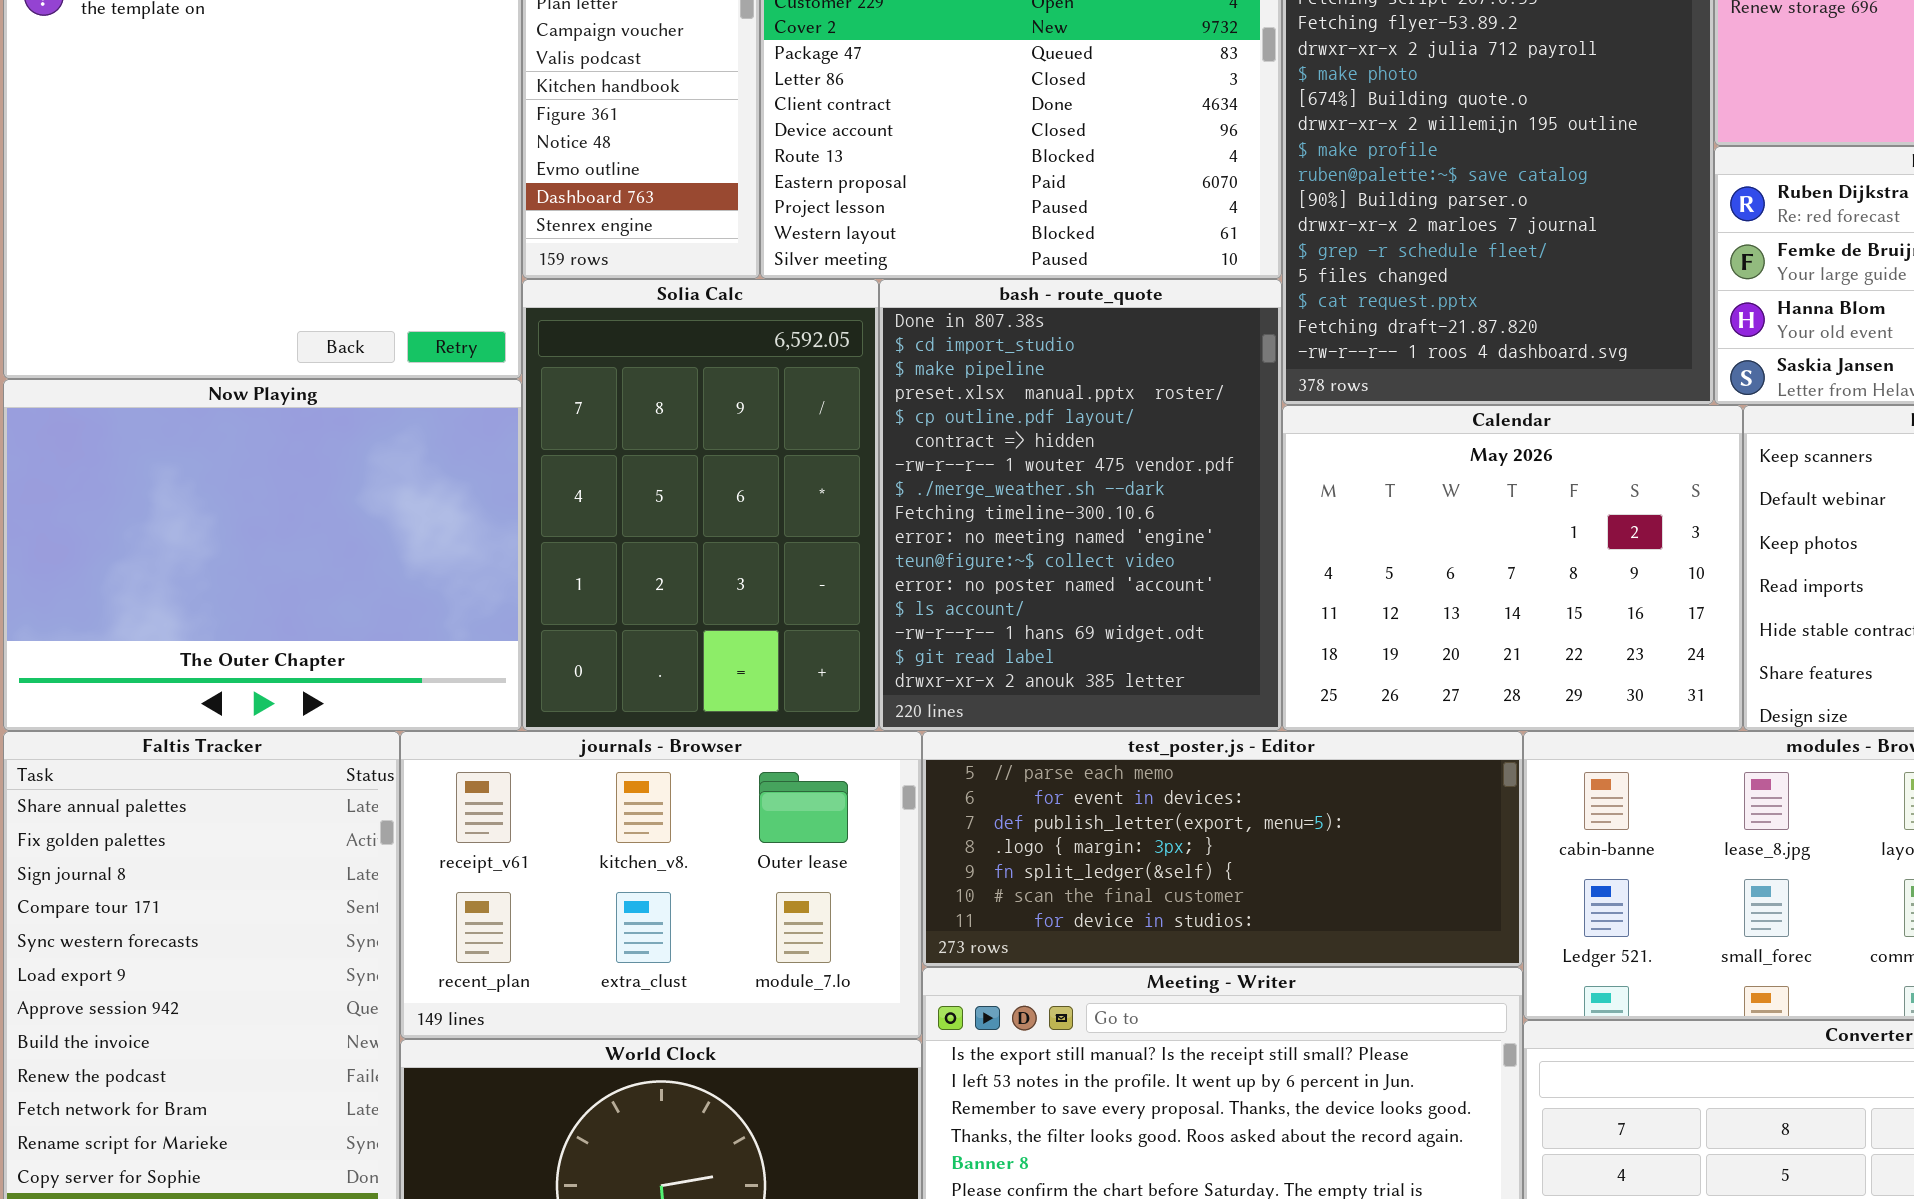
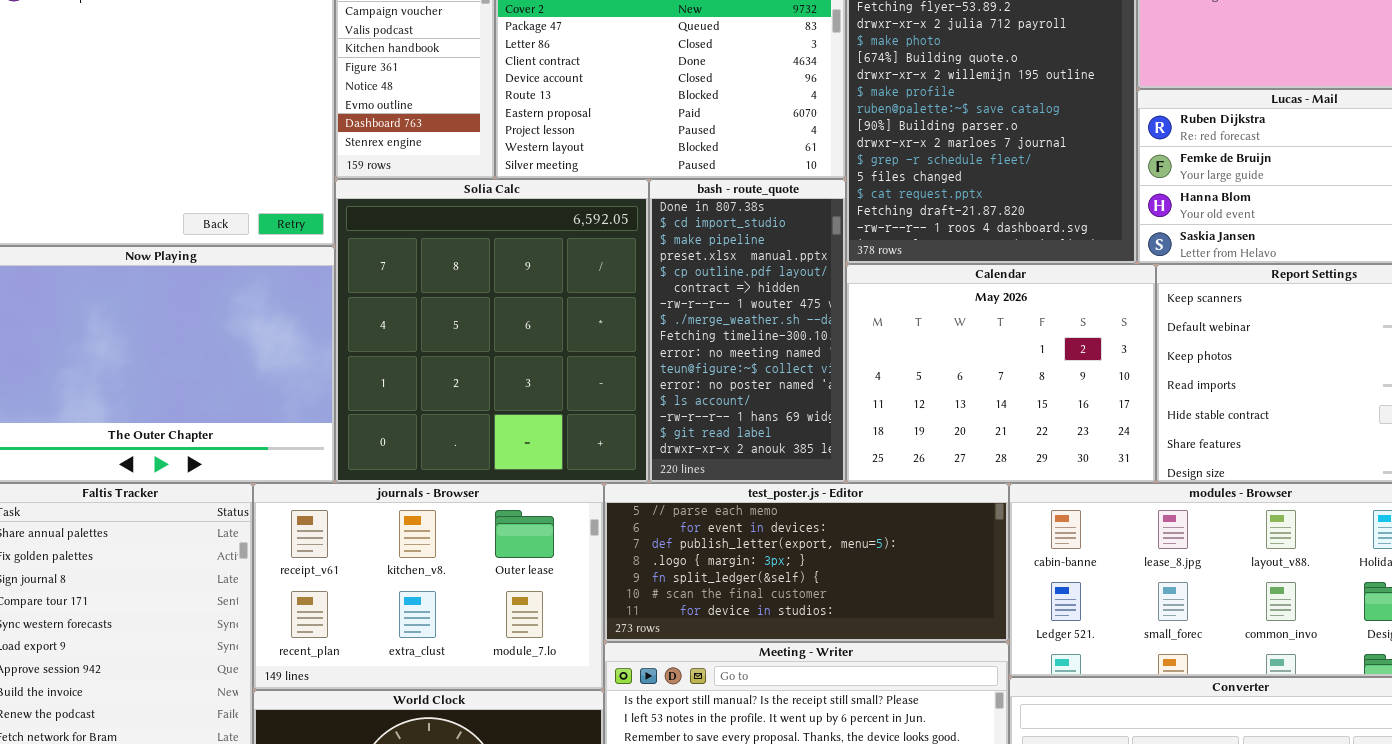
Solia Calc: [522,279,879,731] -> [335,179,649,483], resized
bash - route_quote: [879,279,1282,731] -> [649,179,846,483], resized

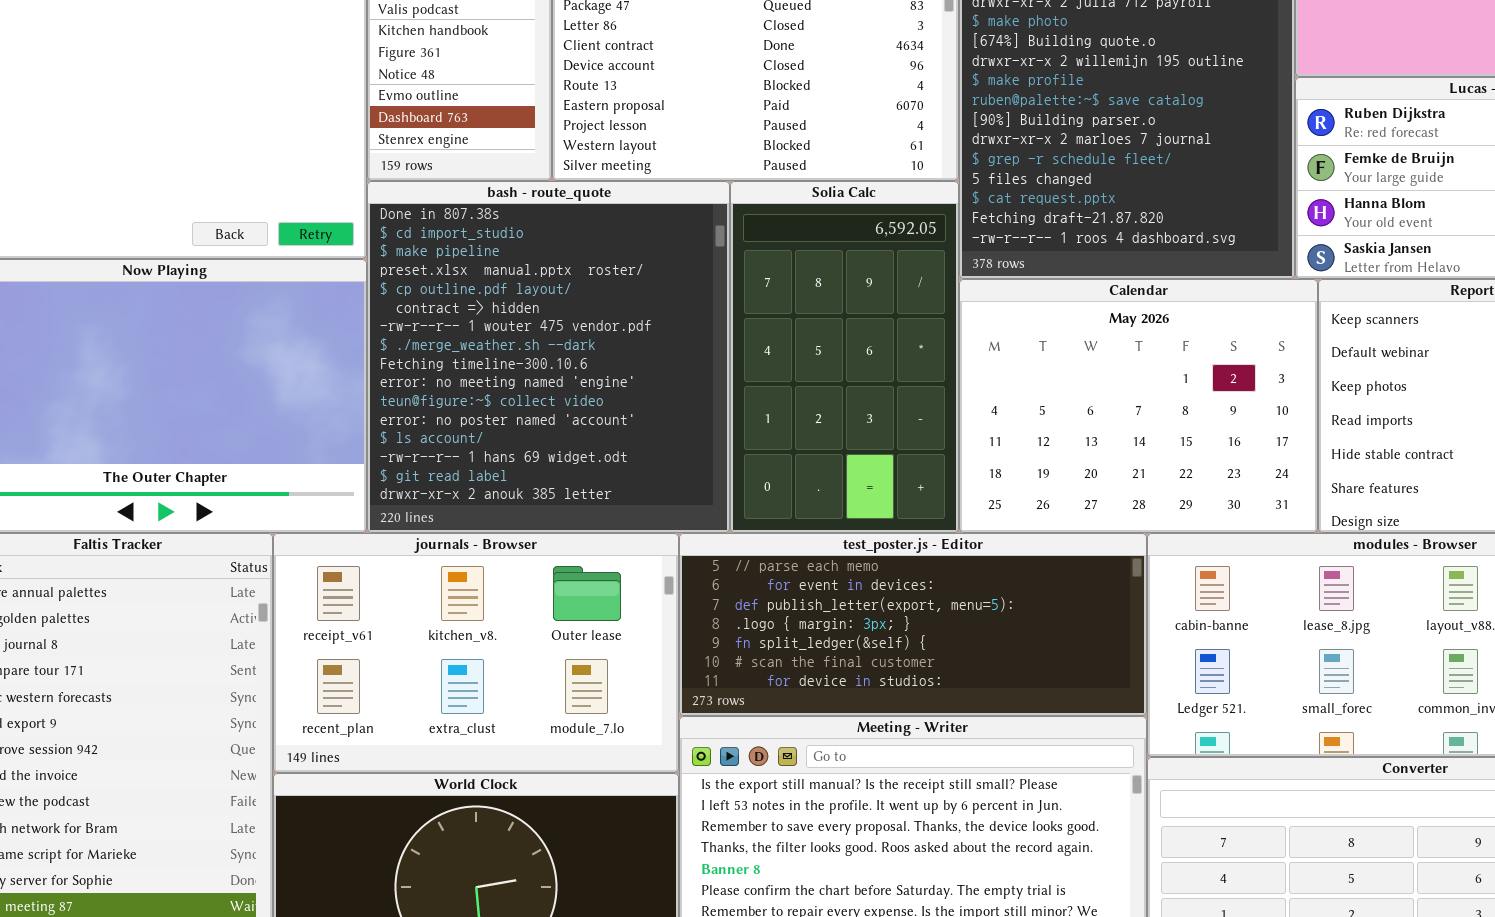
Solia Calc: [335,179,649,483] -> [730,181,959,533], moved, resized
bash - route_quote: [649,179,846,483] -> [367,181,730,533], moved, resized

